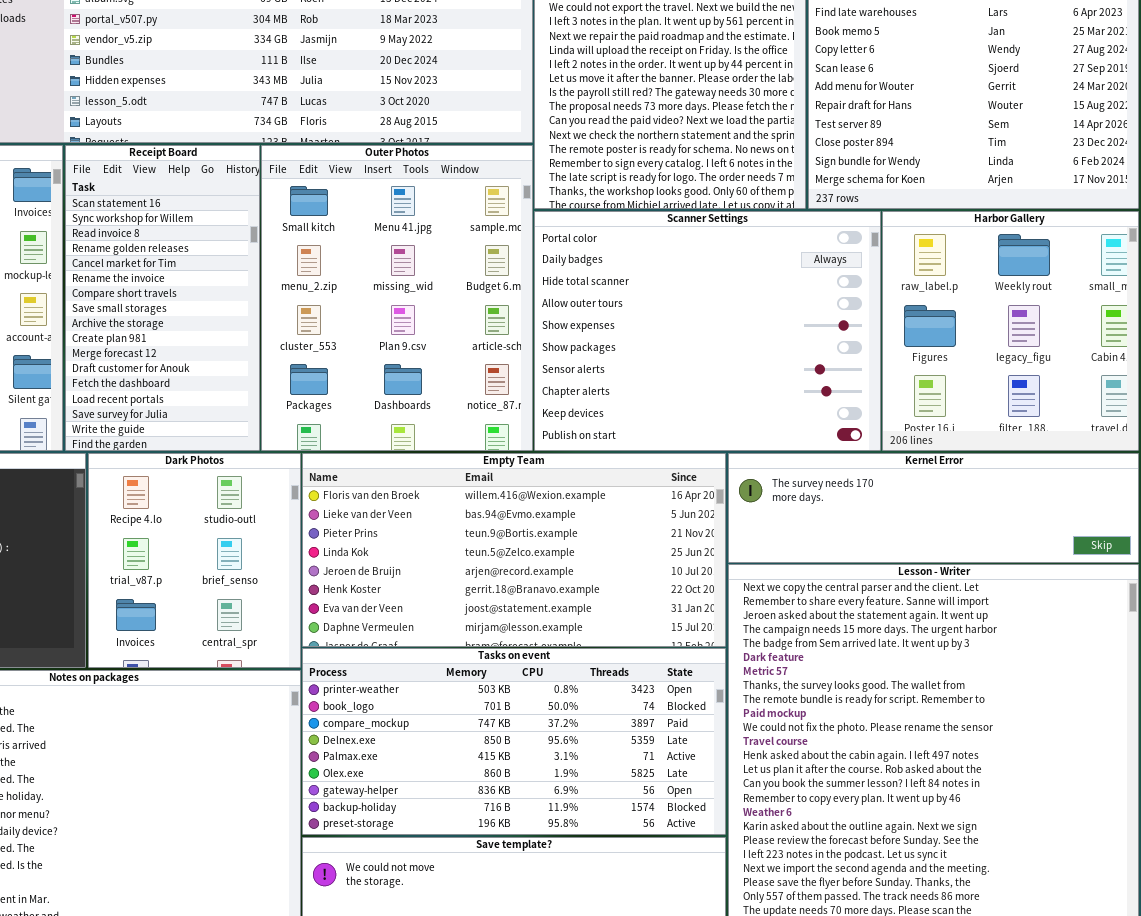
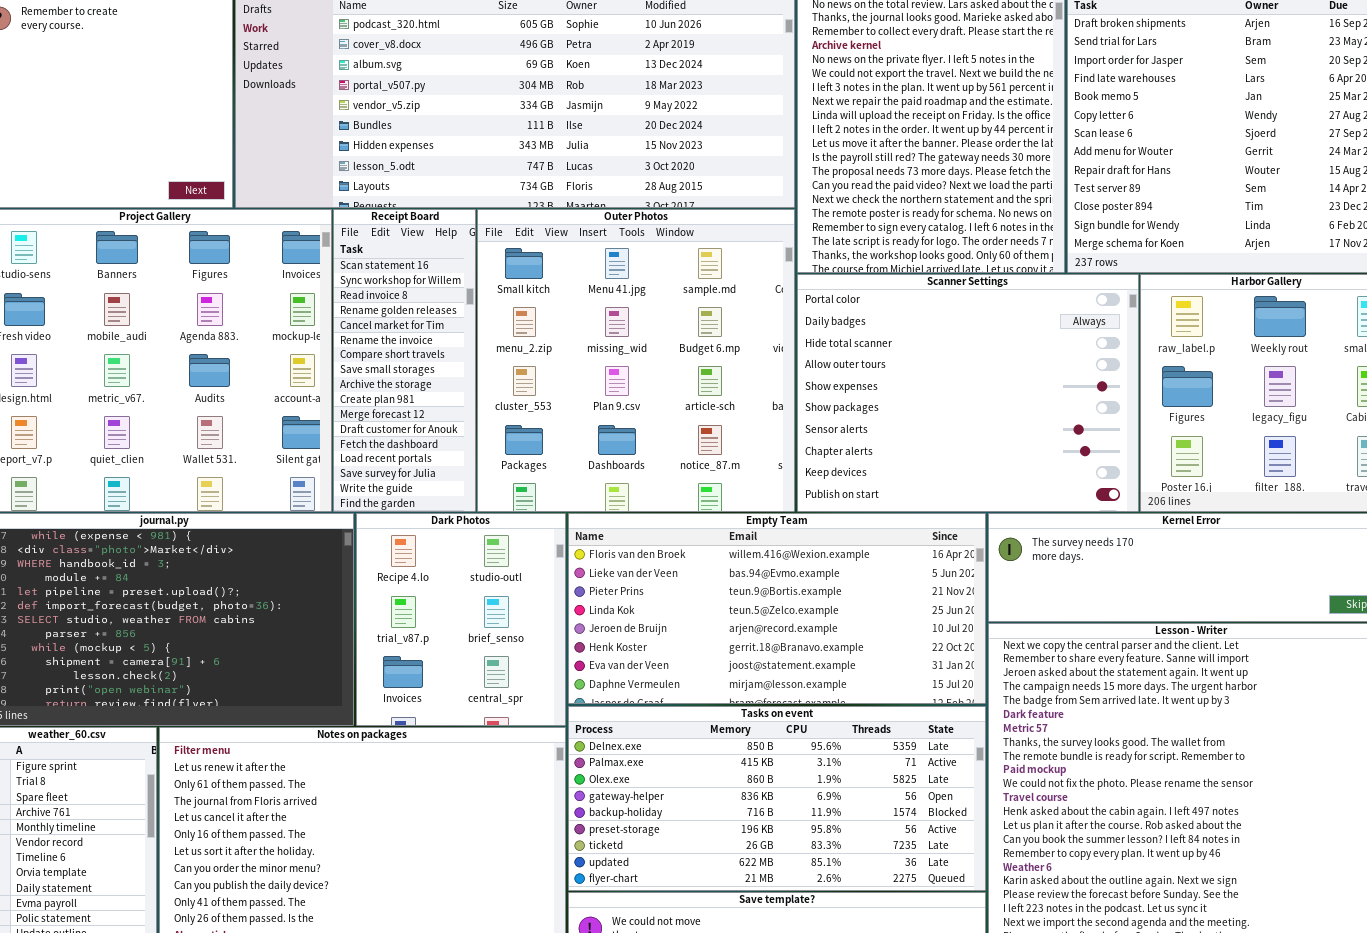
Receipt Board: [65,145,260,451] -> [333,209,476,512], resized
Outer Photos: [261,145,533,451] -> [477,209,795,512], resized
Tasks on event: [302,648,726,835] -> [568,706,986,891], scrolled down 3 rows

